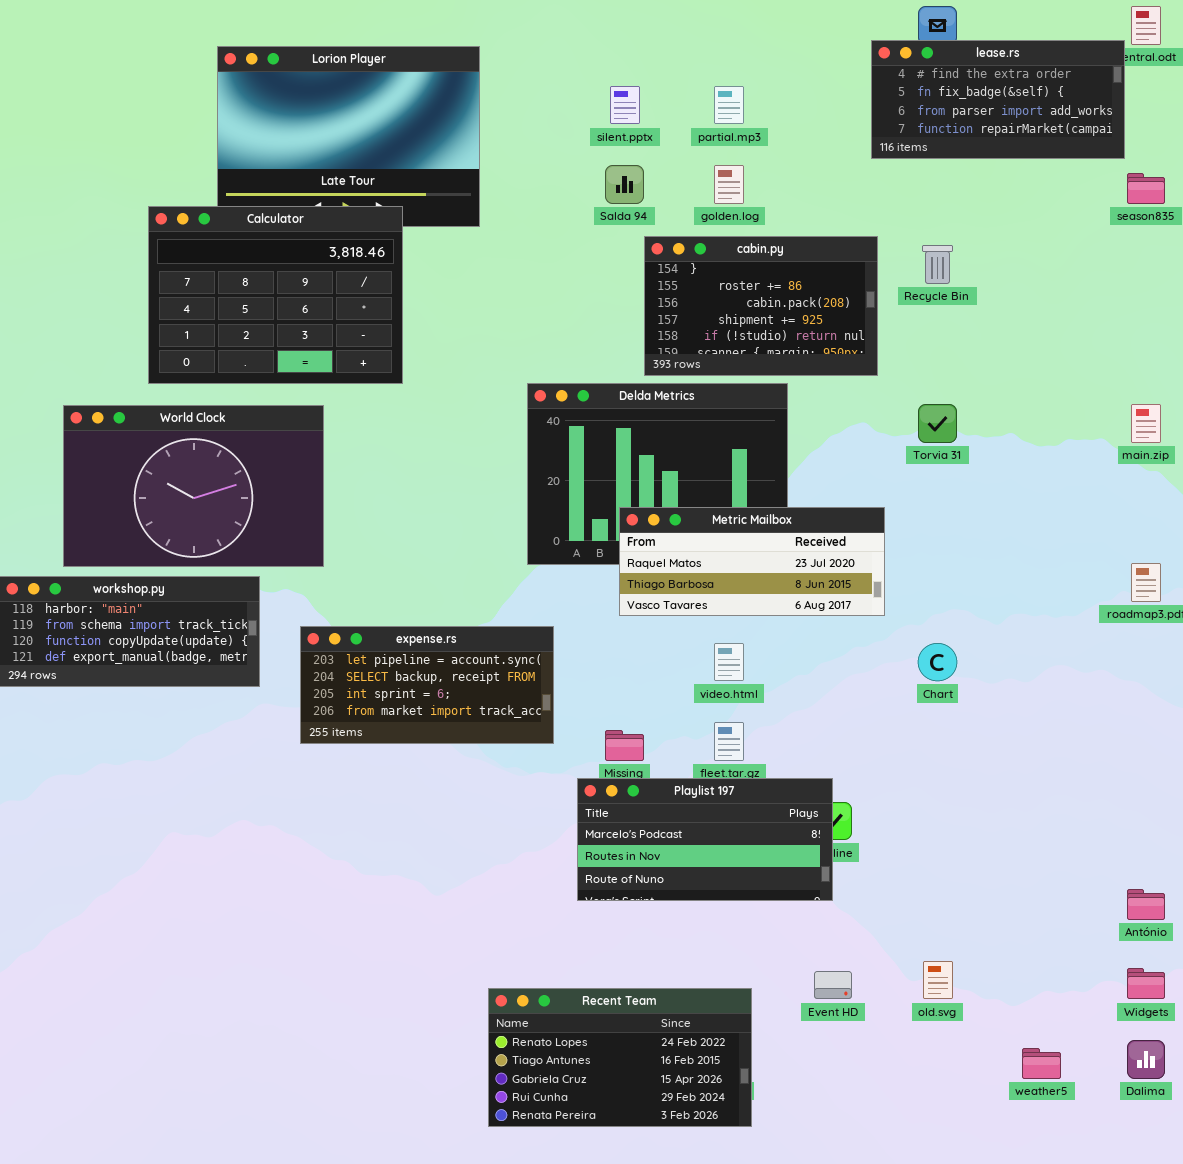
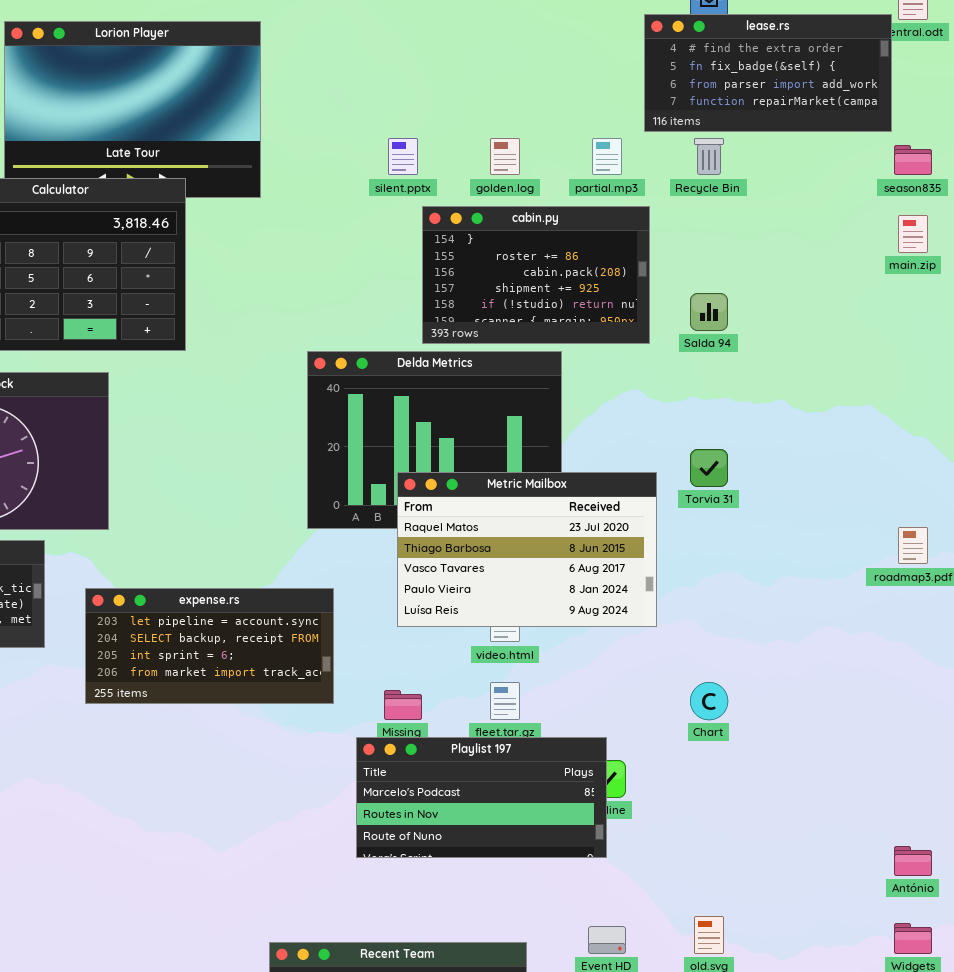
silent.pptx: [610,86,640,124] -> [388,138,418,175], moved
partial.mp3: [714,86,744,124] -> [592,138,622,175], moved
Salda 94: [605,165,644,204] -> [690,293,728,331], moved
Recycle Bin: [922,245,953,284] -> [694,138,724,175], moved
Torvia 31: [918,404,957,443] -> [690,449,728,487], moved
main.zip: [1131,404,1161,443] -> [898,215,928,253], moved
Metric Mailbox: [619,507,885,616] -> [397,472,657,627], resized
Chart: [918,643,957,681] -> [690,682,728,720], moved

